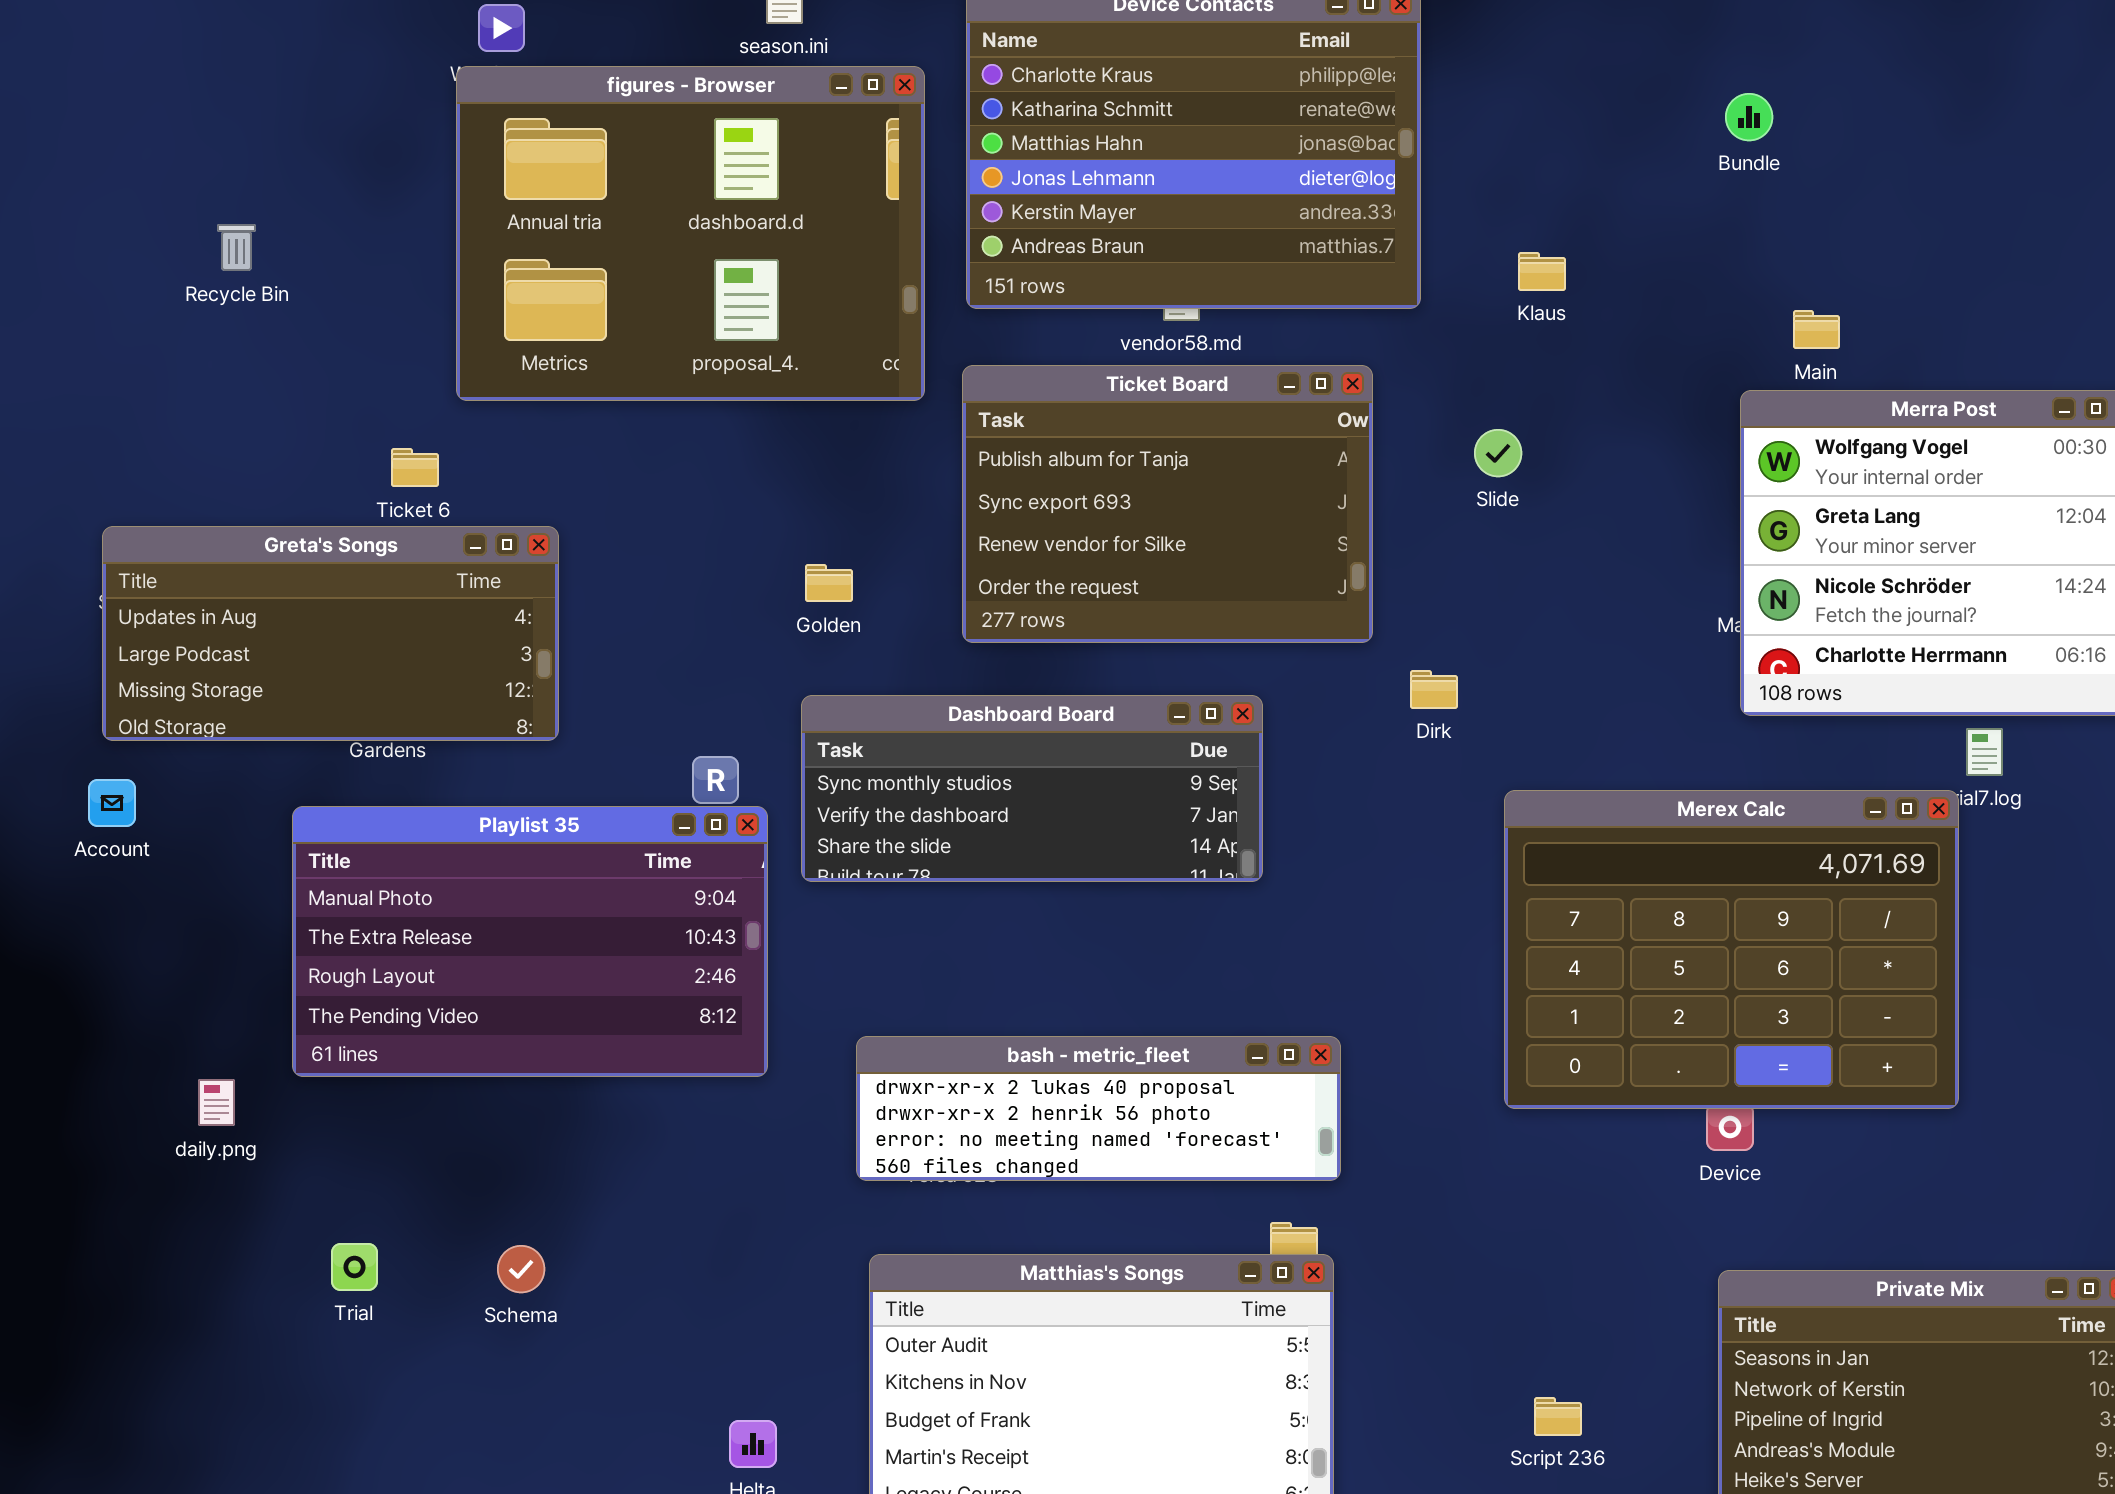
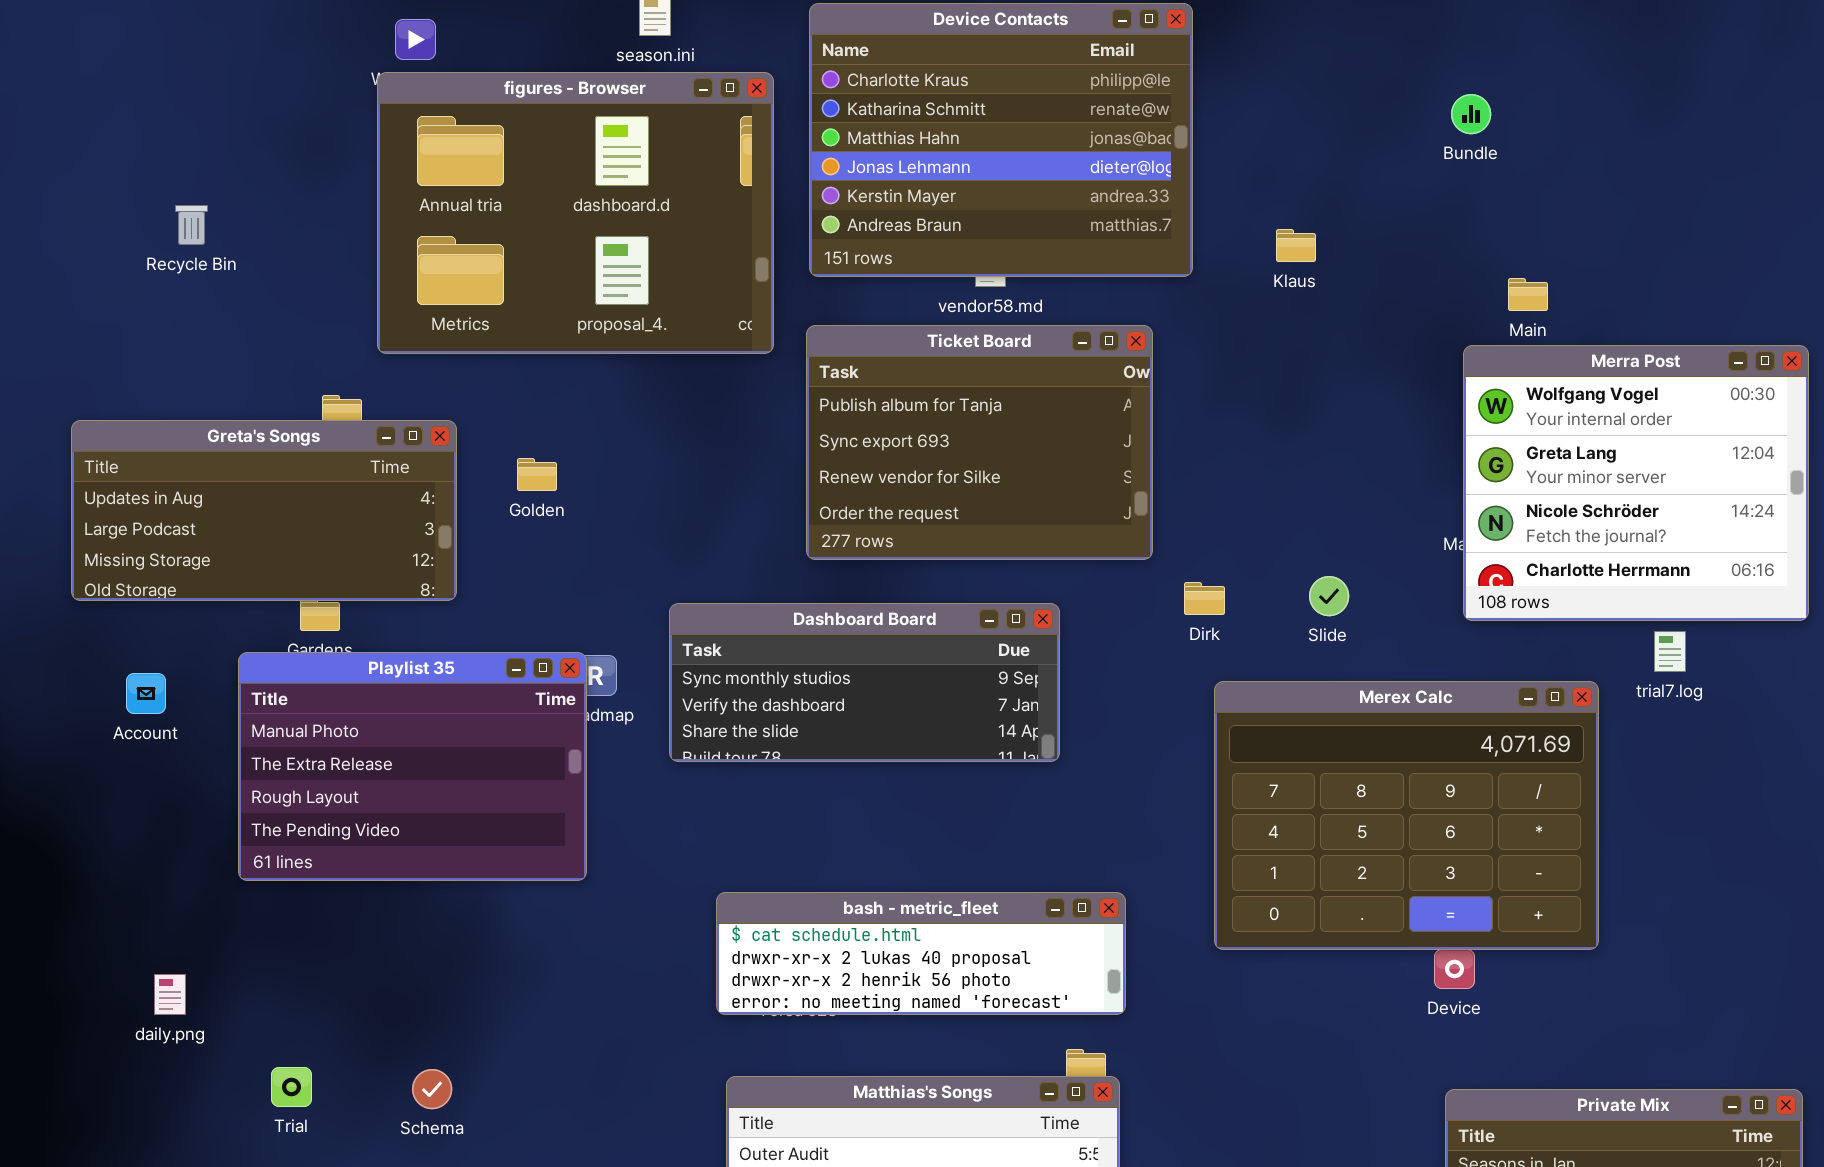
Slide: [1474,429,1522,477] -> [1309,576,1349,616], moved
Greta's Songs: [102,526,559,741] -> [71,420,457,601], moved
Golden: [805,564,853,602] -> [517,458,557,491], moved
Account: [88,779,136,827] -> [126,673,166,714], moved
Merex Calc: [1504,790,1959,1109] -> [1214,681,1599,950], moved
Playlist 35: [292,806,768,1077] -> [238,652,587,881], moved, resized
bash - metric_fleet: [856,1036,1341,1181] -> [716,892,1126,1015], scrolled up 1 row
daily.png: [198,1079,235,1126] -> [154,974,186,1015], moved

